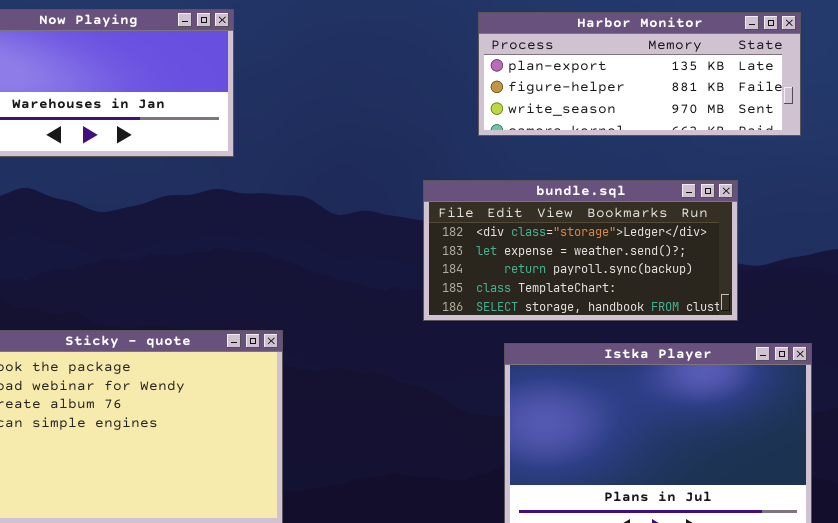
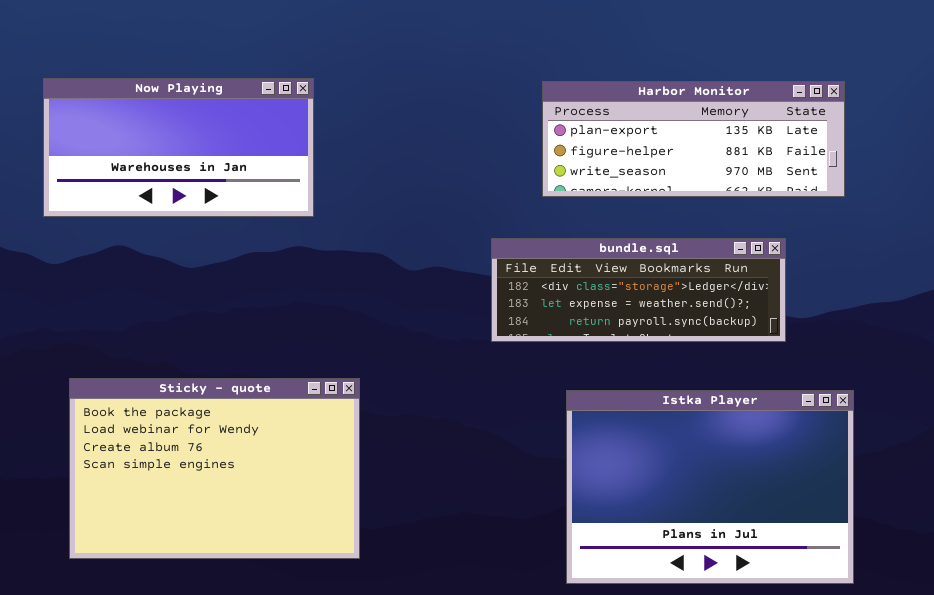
bundle.sql: [423,180,738,321] -> [491,238,786,342], resized

